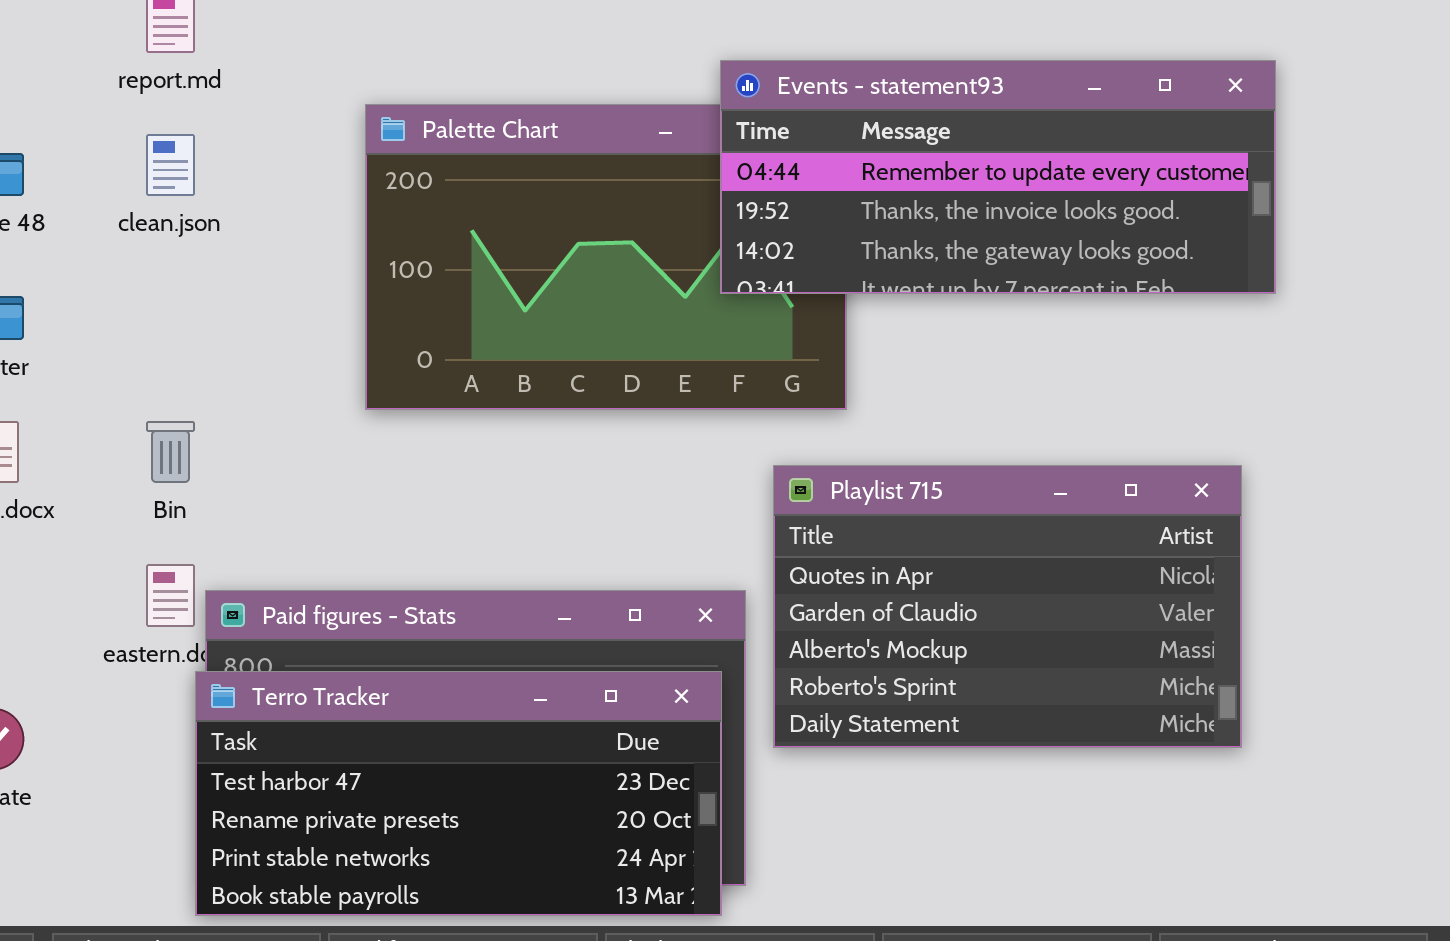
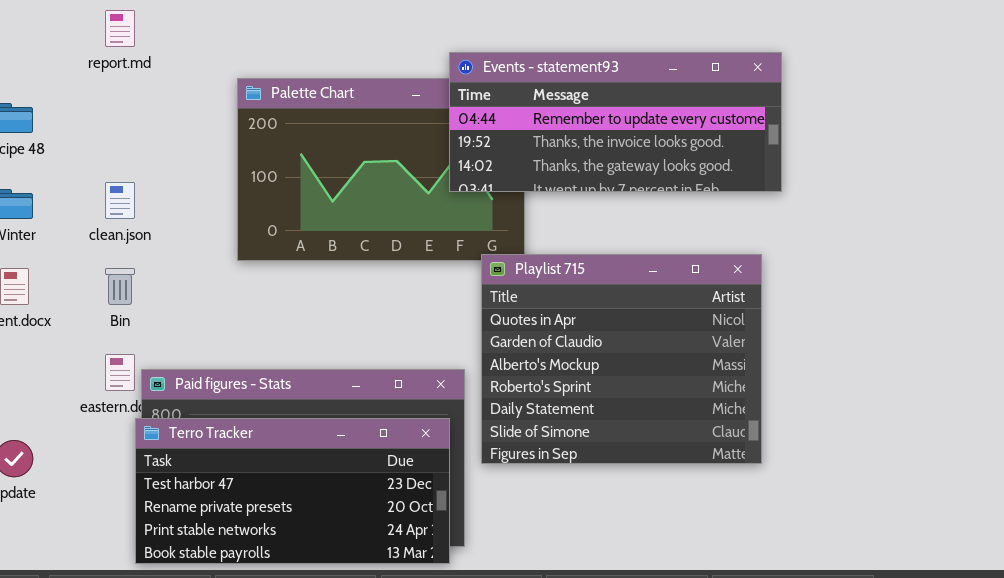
clean.json: [146,134,195,196] -> [105,182,135,219], moved
Playlist 715: [773,465,1242,748] -> [481,254,762,464], resized

